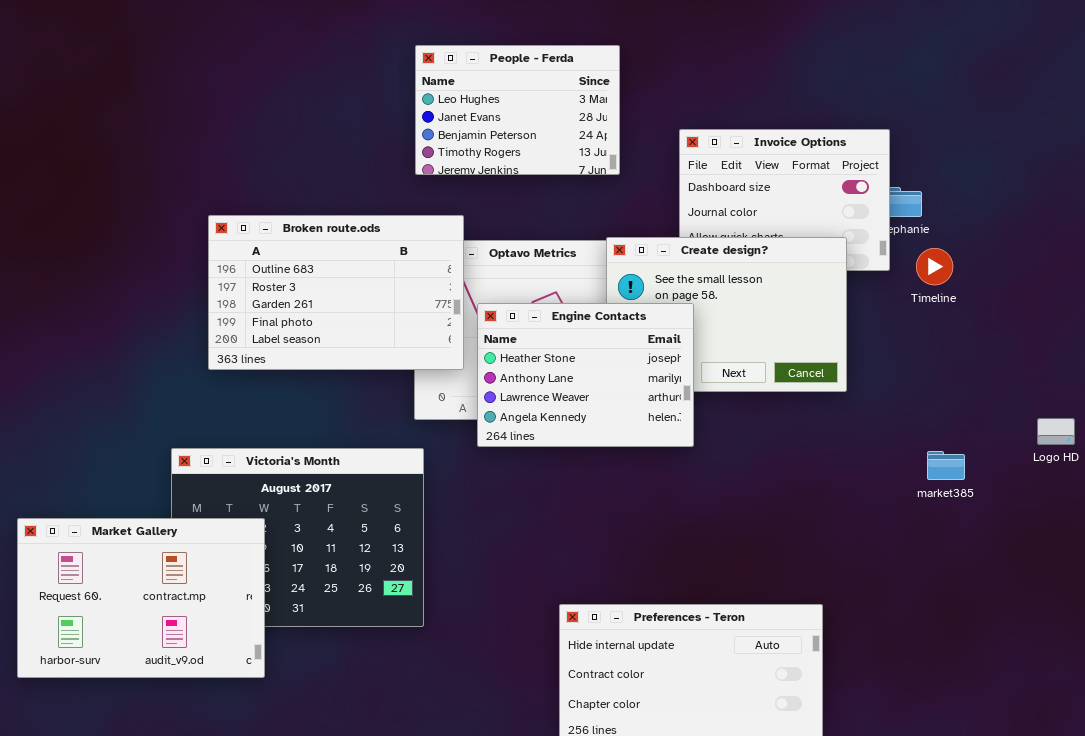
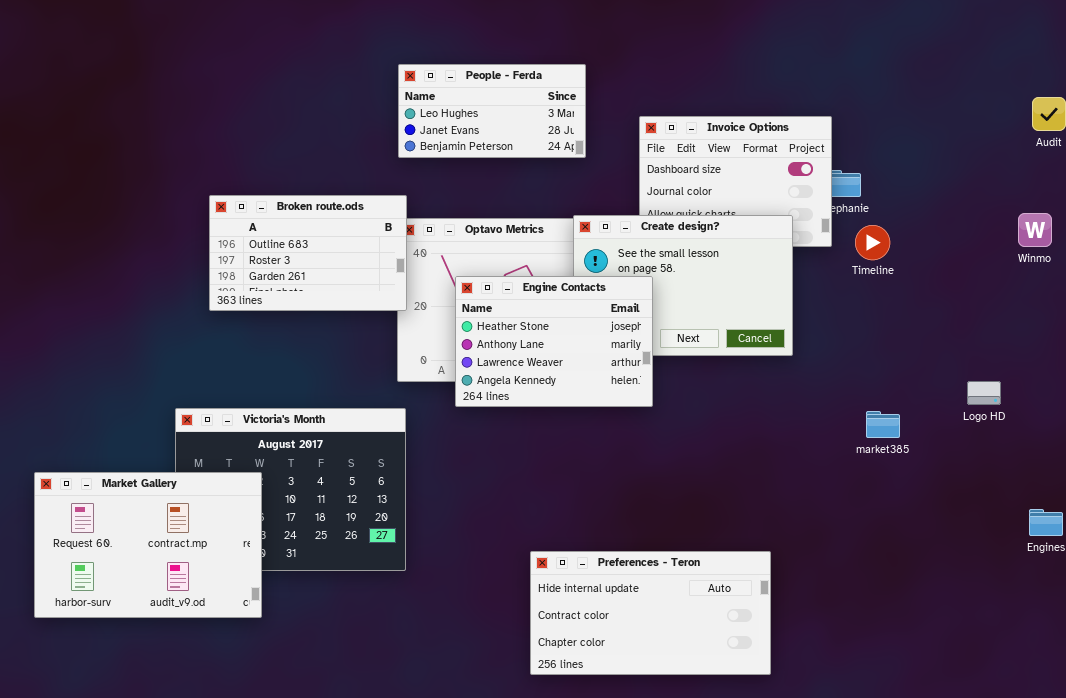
People - Ferda: [415,45,620,175] -> [398,64,586,158], resized
Broken route.ods: [208,215,464,370] -> [209,195,407,311], resized

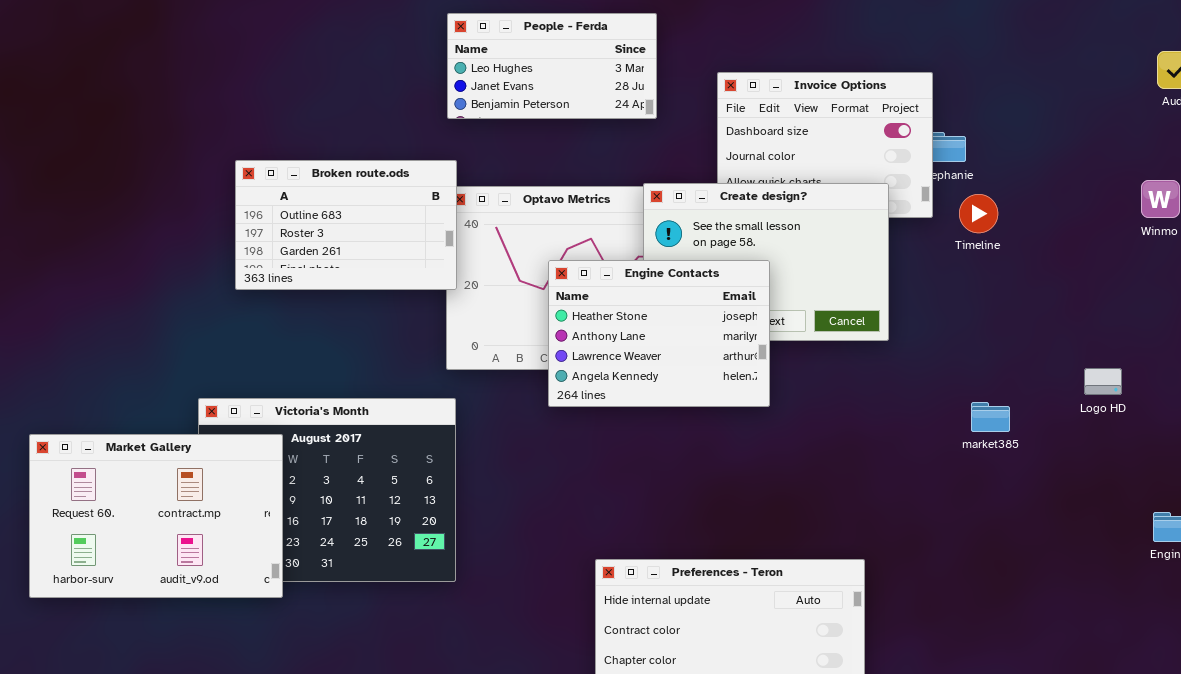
Engine Contacts: [455,276,653,407] -> [548,260,770,407], moved
Market Gallery: [34,472,262,618] -> [29,434,283,598], moved

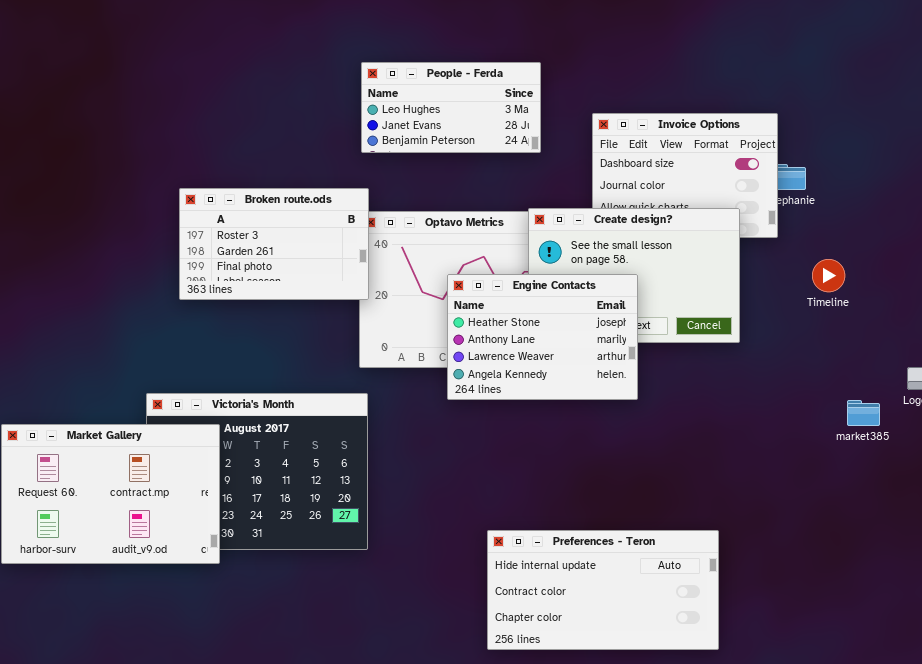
Broken route.ods: [235,160,457,290] -> [179,188,369,300], scrolled down 1 row
Timeline: [959,194,998,233] -> [812,259,845,292], moved
market385: [971,402,1010,432] -> [847,400,880,426], moved

